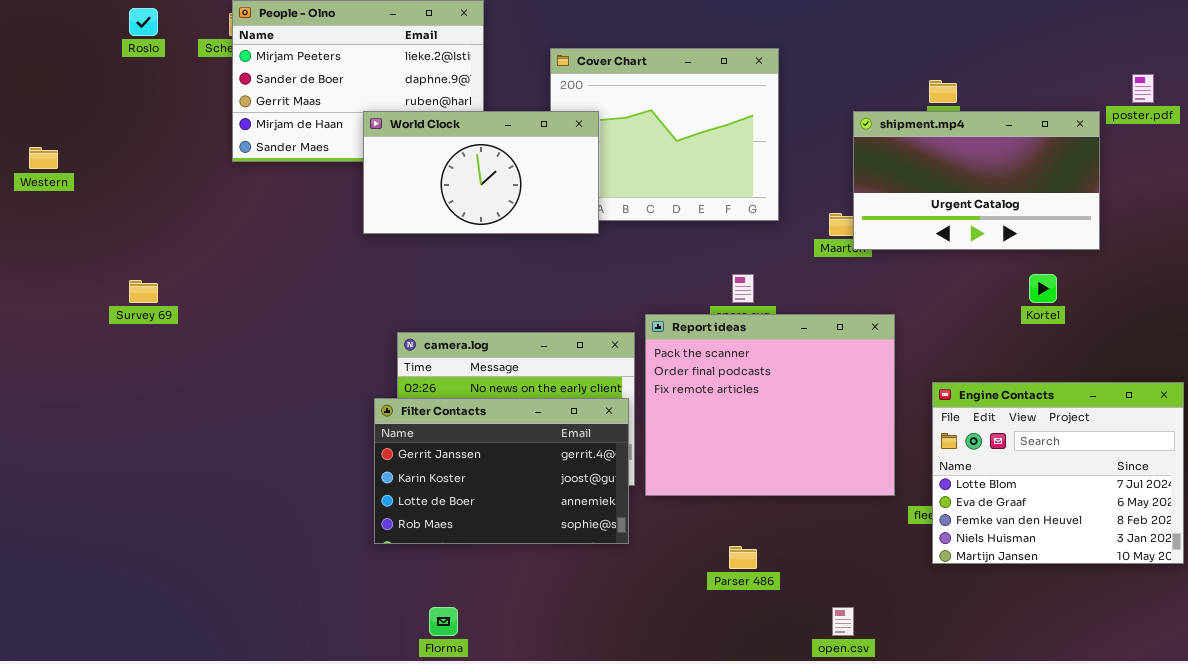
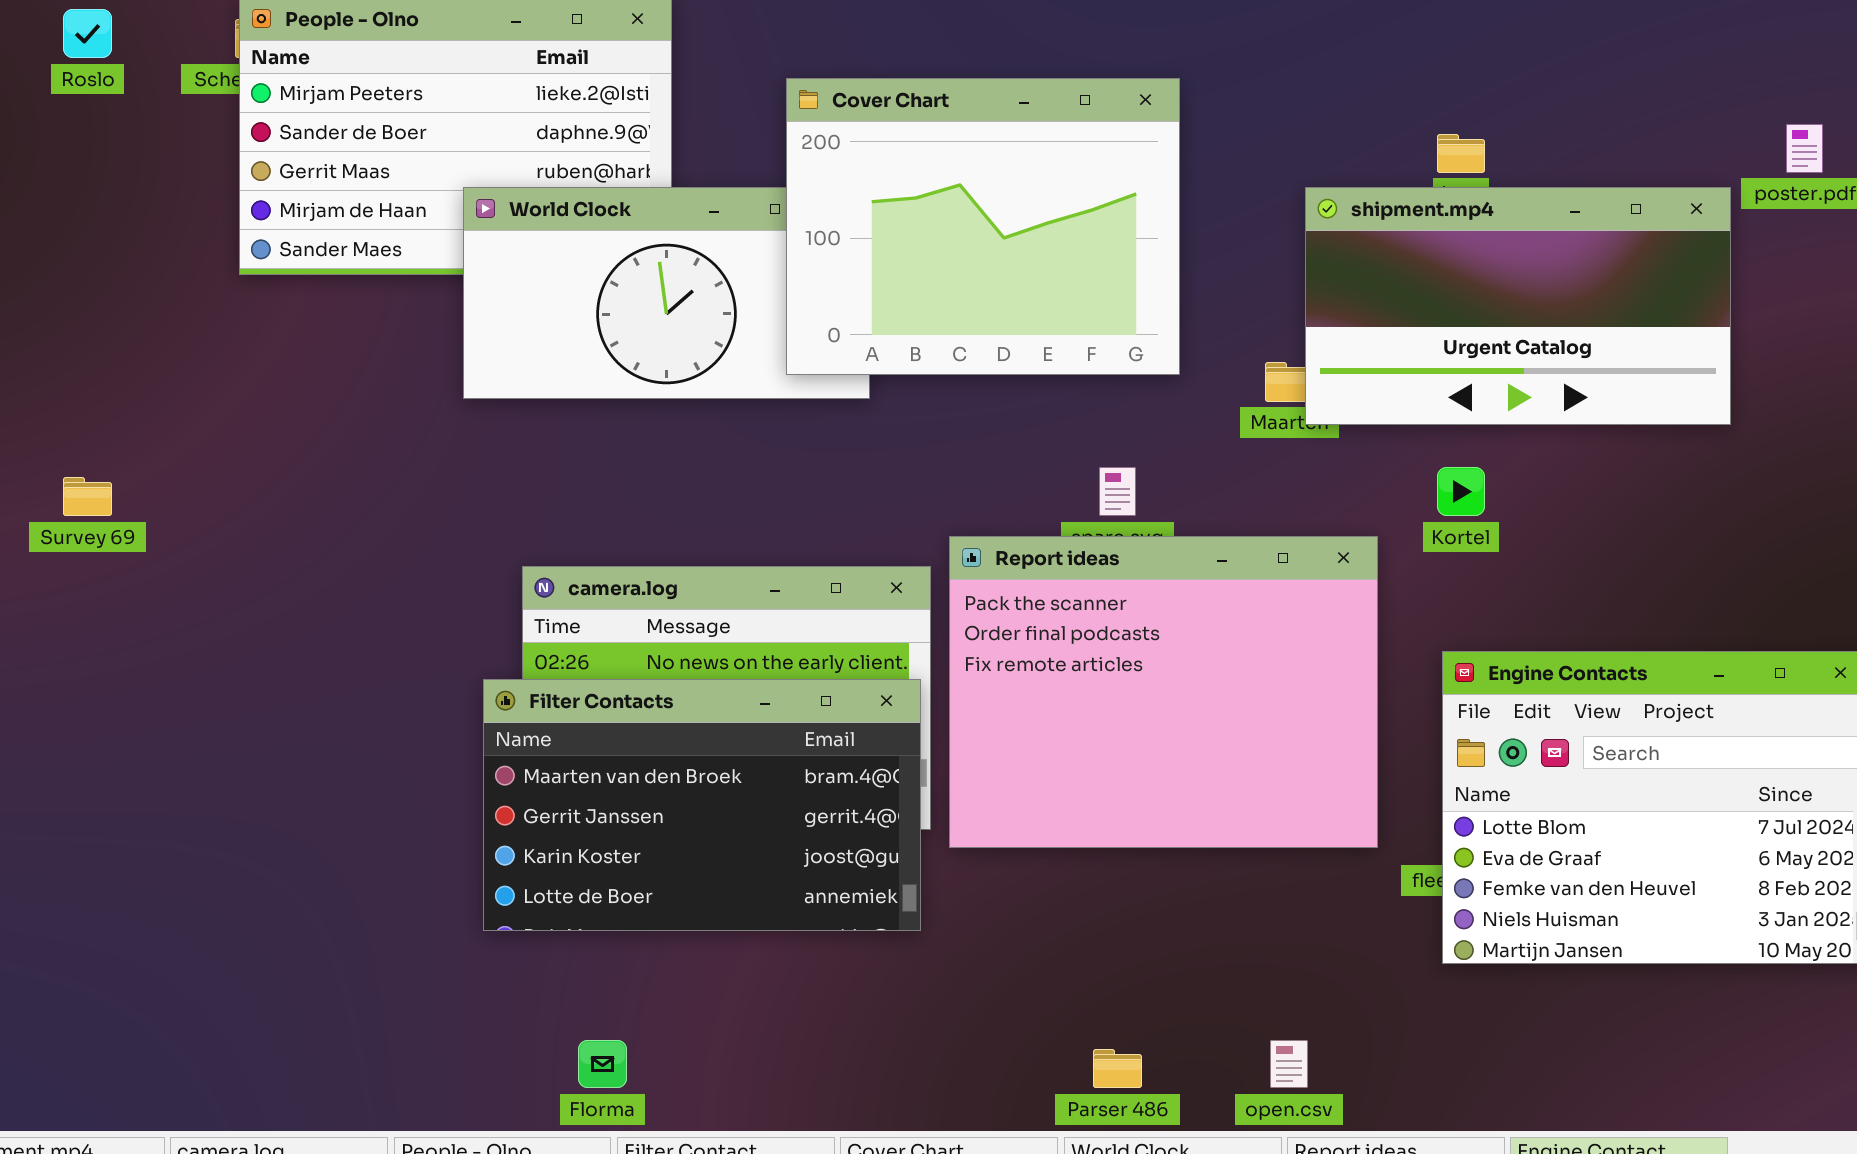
Cover Chart: [550,48,779,221] -> [786,78,1180,375], raised
Kortel: [1029,274,1057,303] -> [1437,467,1485,516], moved
Filter Contacts: [374,398,629,544] -> [483,679,921,931], scrolled up 1 row
Parser 486: [729,546,757,569] -> [1093,1049,1142,1088], moved

